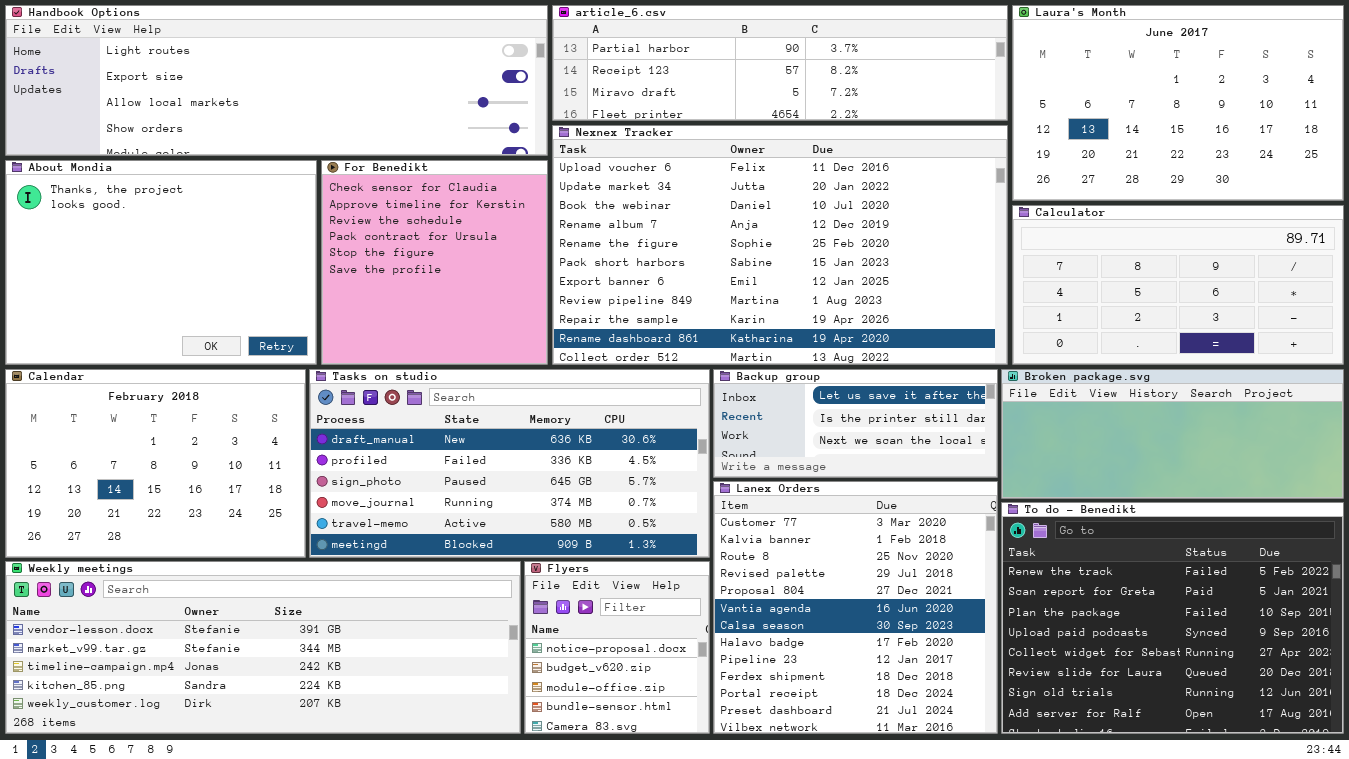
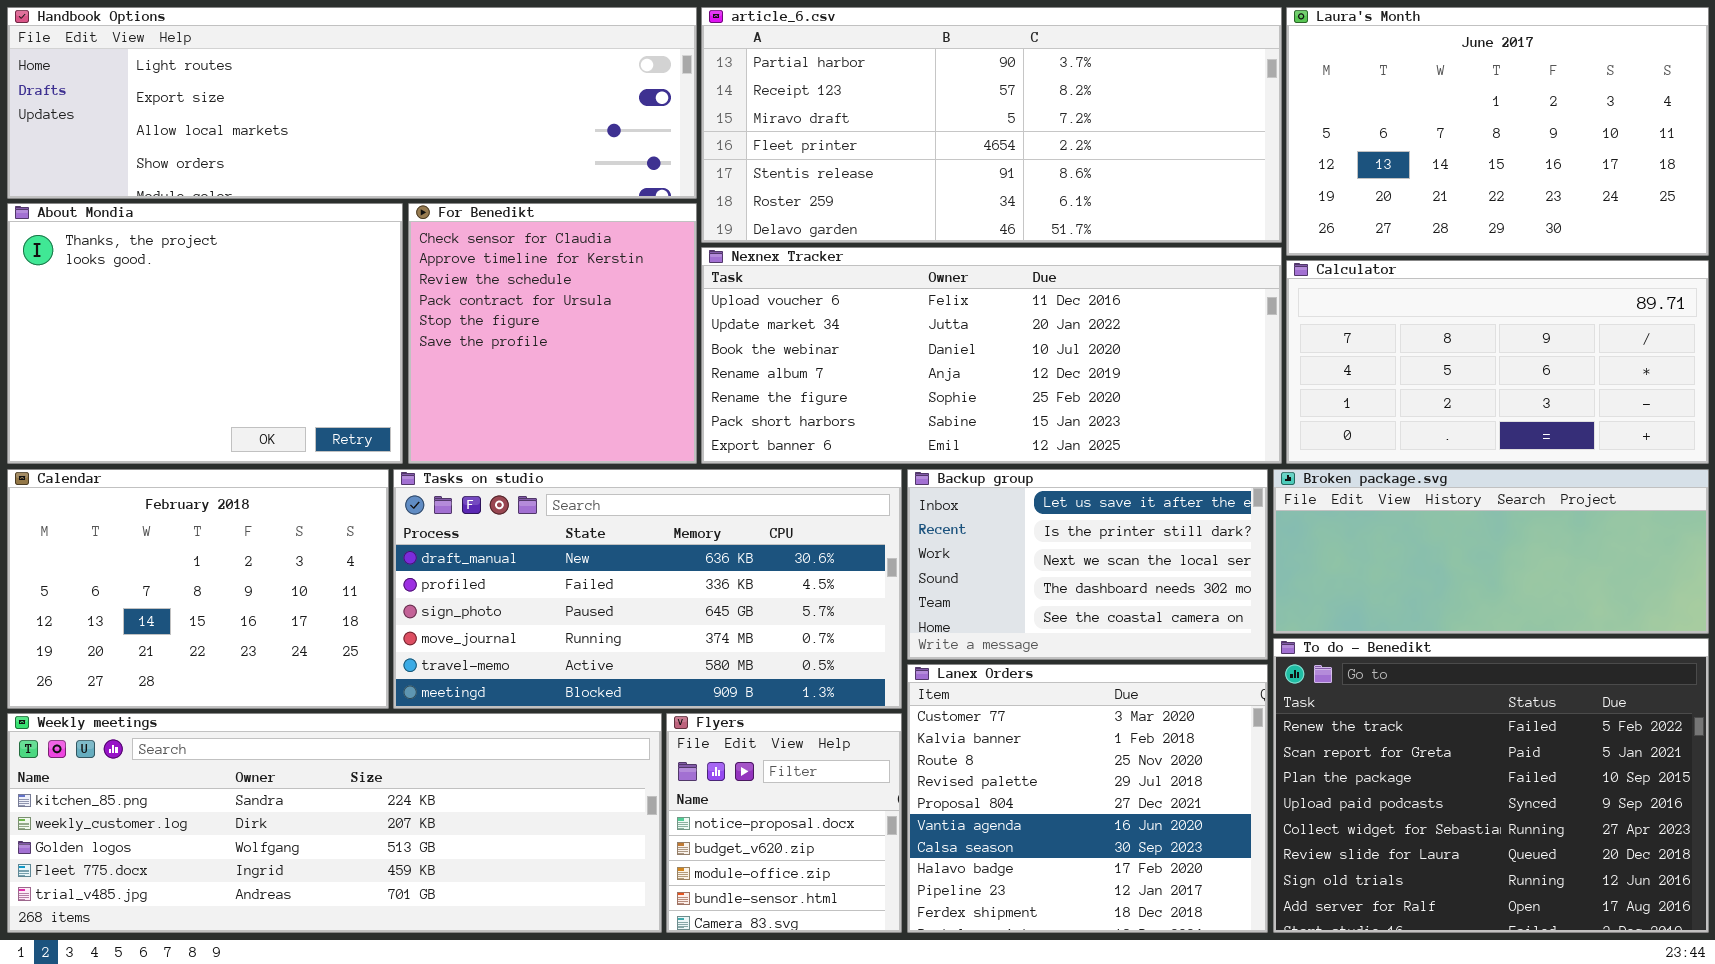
article_6.csv: [552,5,1008,121] -> [701,7,1282,243], resized
Nexnex Tracker: [552,125,1008,365] -> [701,247,1282,464], resized
Backup group: [713,369,998,478] -> [907,469,1268,660], resized
Lanex Orders: [713,481,998,734] -> [907,664,1268,933], resized
Weekly meetings: [5,561,521,734] -> [7,713,662,933], scrolled down 3 rows

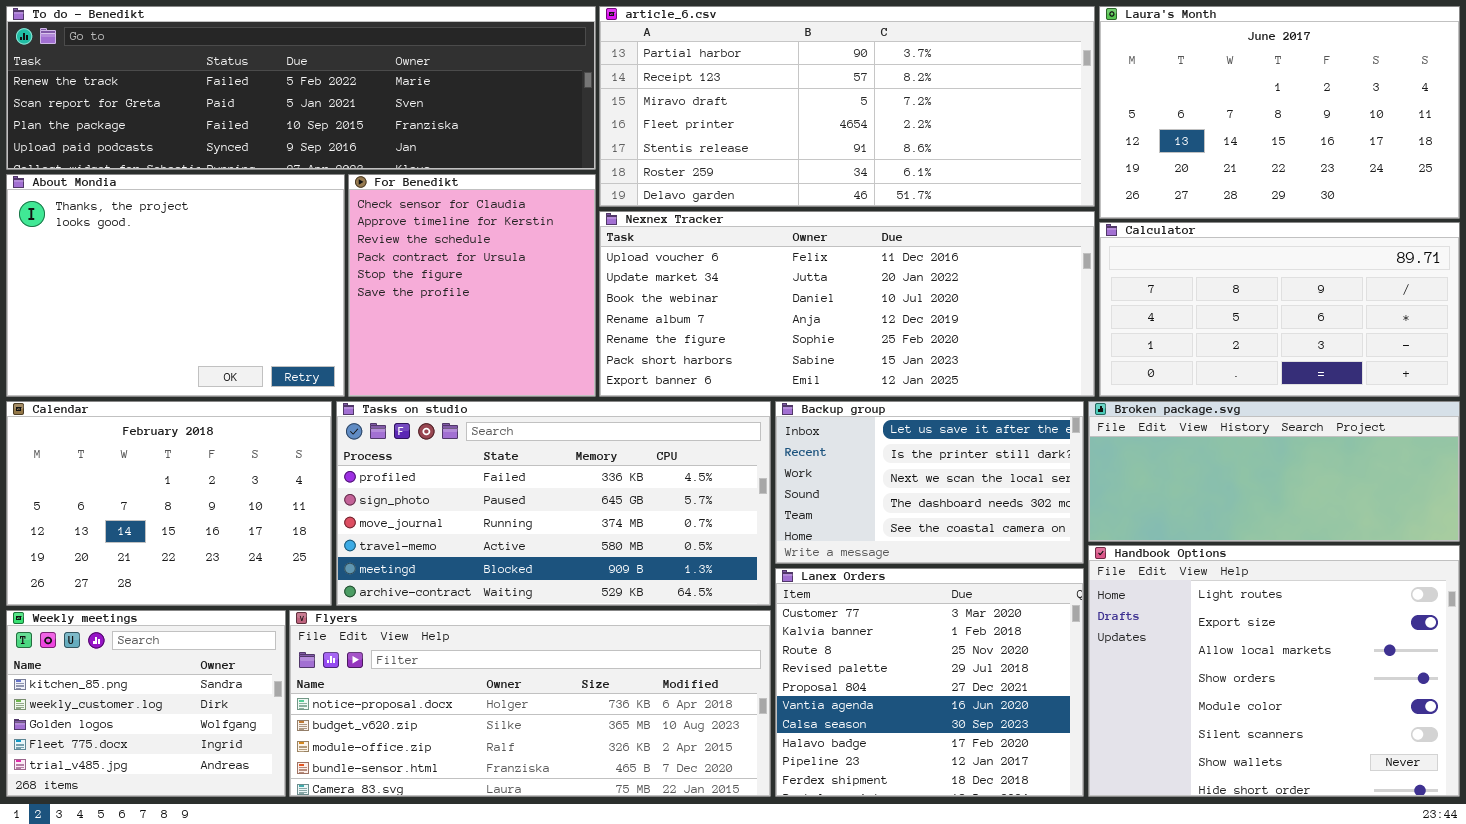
Handbook Options: [7,7,697,199] -> [1088,545,1460,797], moved, resized
Tasks on studio: [393,469,902,709] -> [336,401,771,606], scrolled down 1 row
To do - Benedikt: [1273,638,1709,933] -> [6,6,596,170], moved, resized
Weekly meetings: [7,713,662,933] -> [6,610,286,797], resized
Flyers: [666,713,902,933] -> [289,610,771,797], resized

